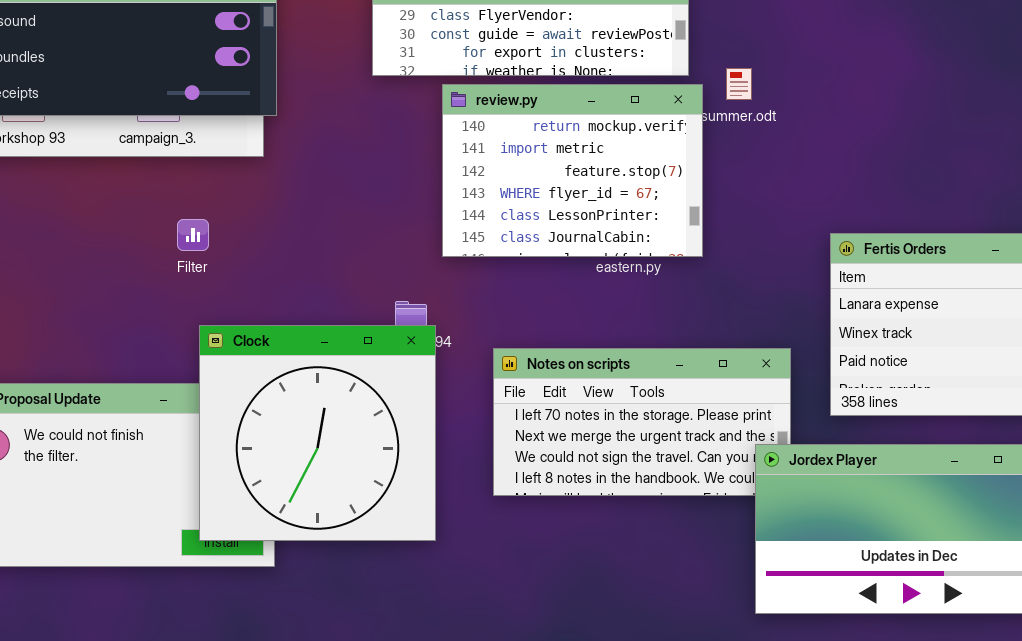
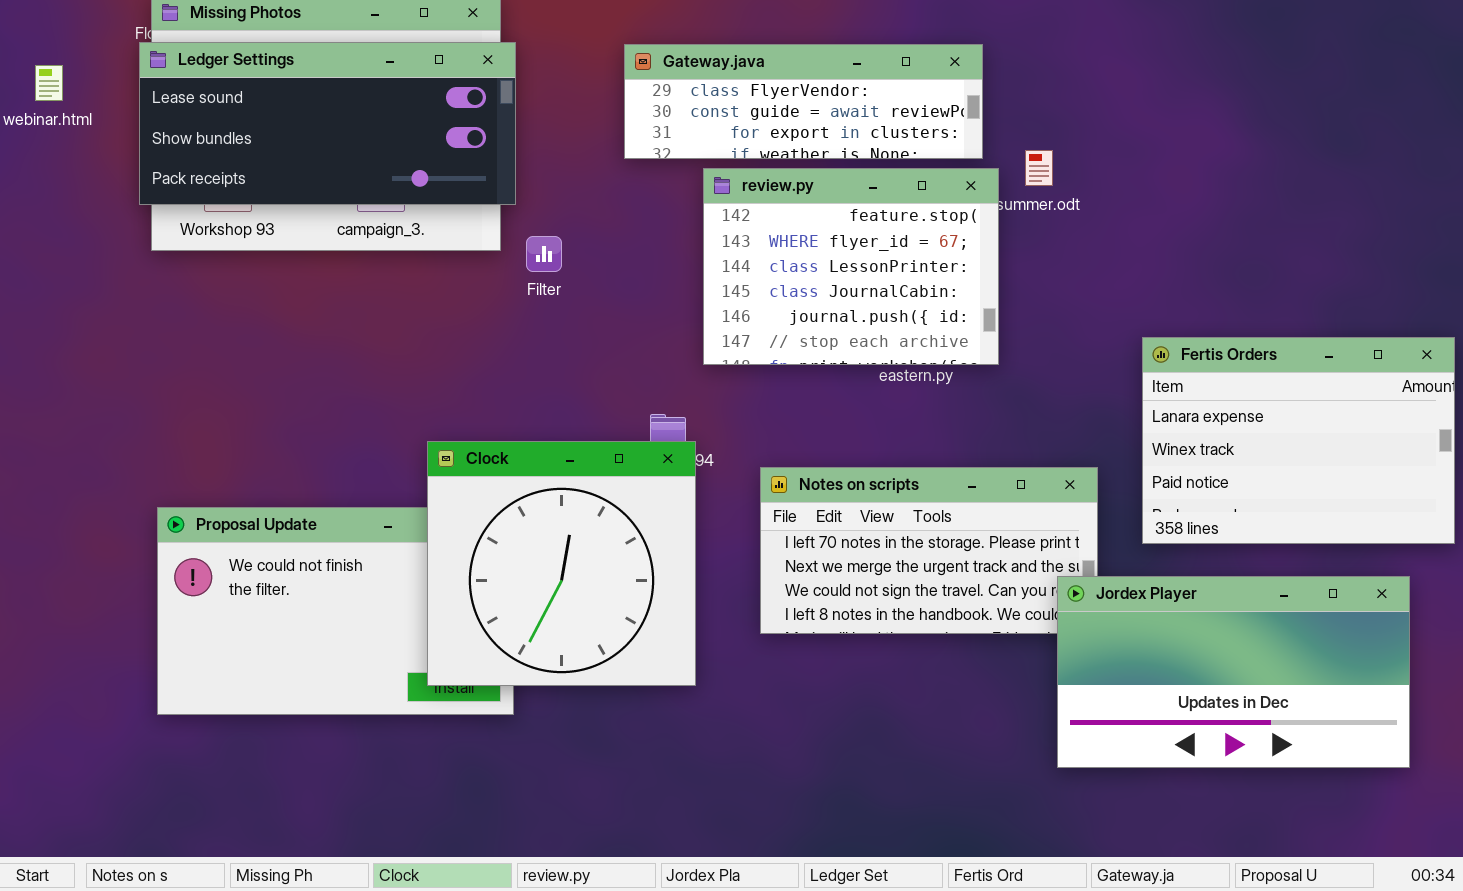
review.py: [442,84,703,257] -> [703,168,999,365], scrolled down 2 rows
Filter: [177,219,209,251] -> [526,236,562,272], moved

